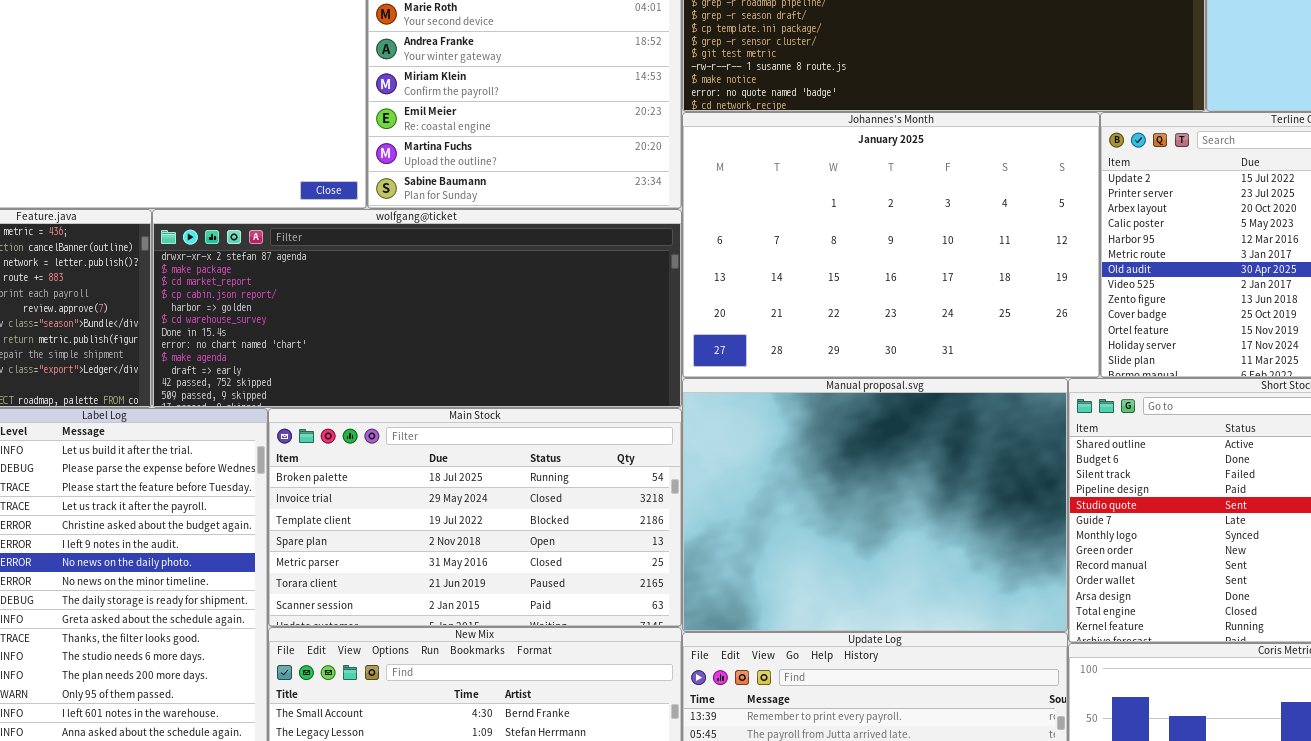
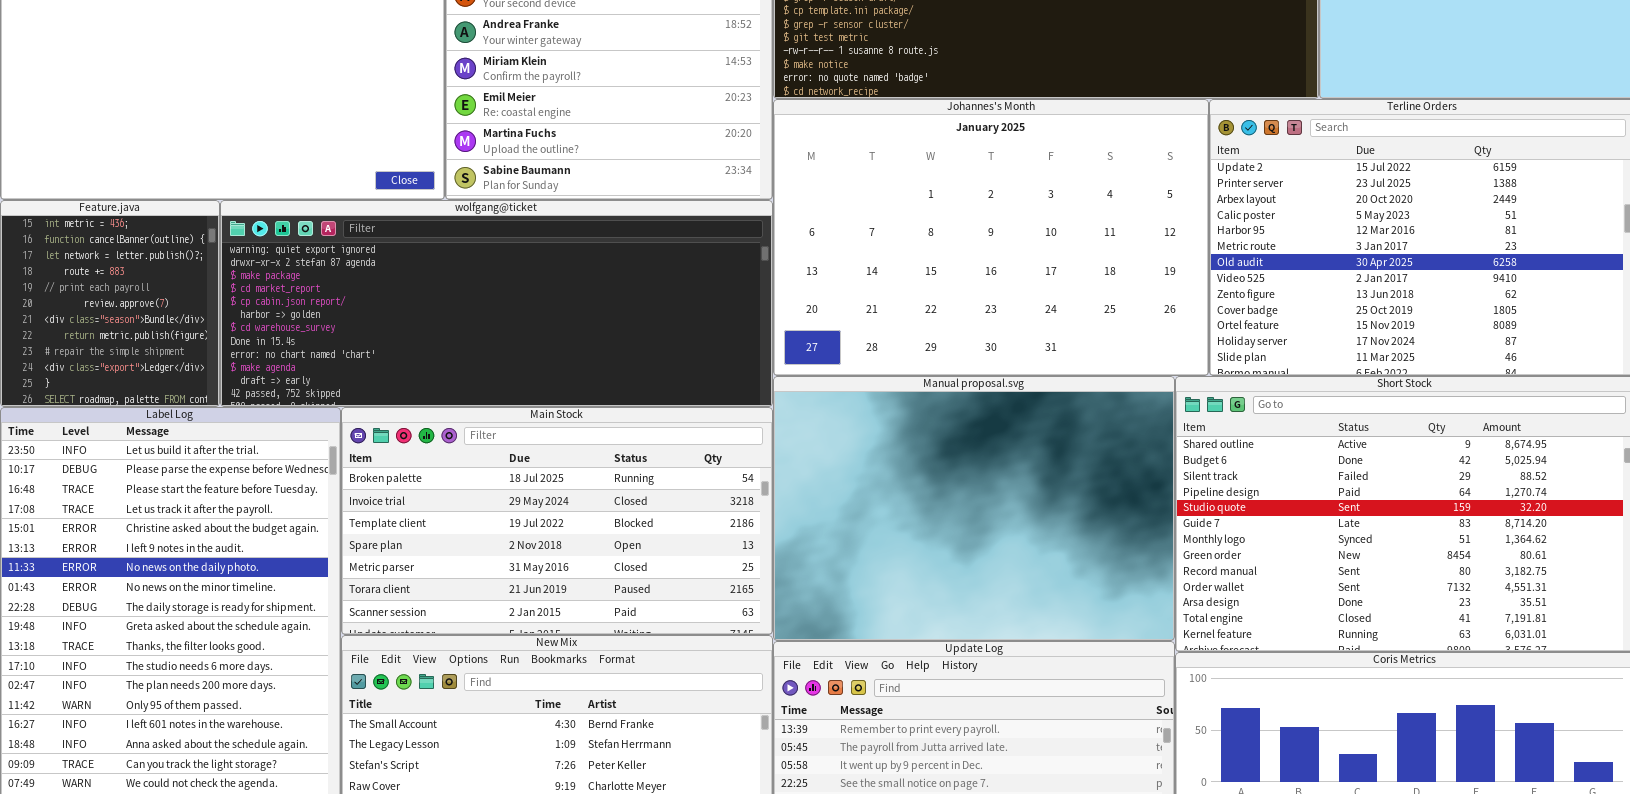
wolfgang@ticket: [152,209,682,408] -> [220,200,773,407], scrolled up 1 row

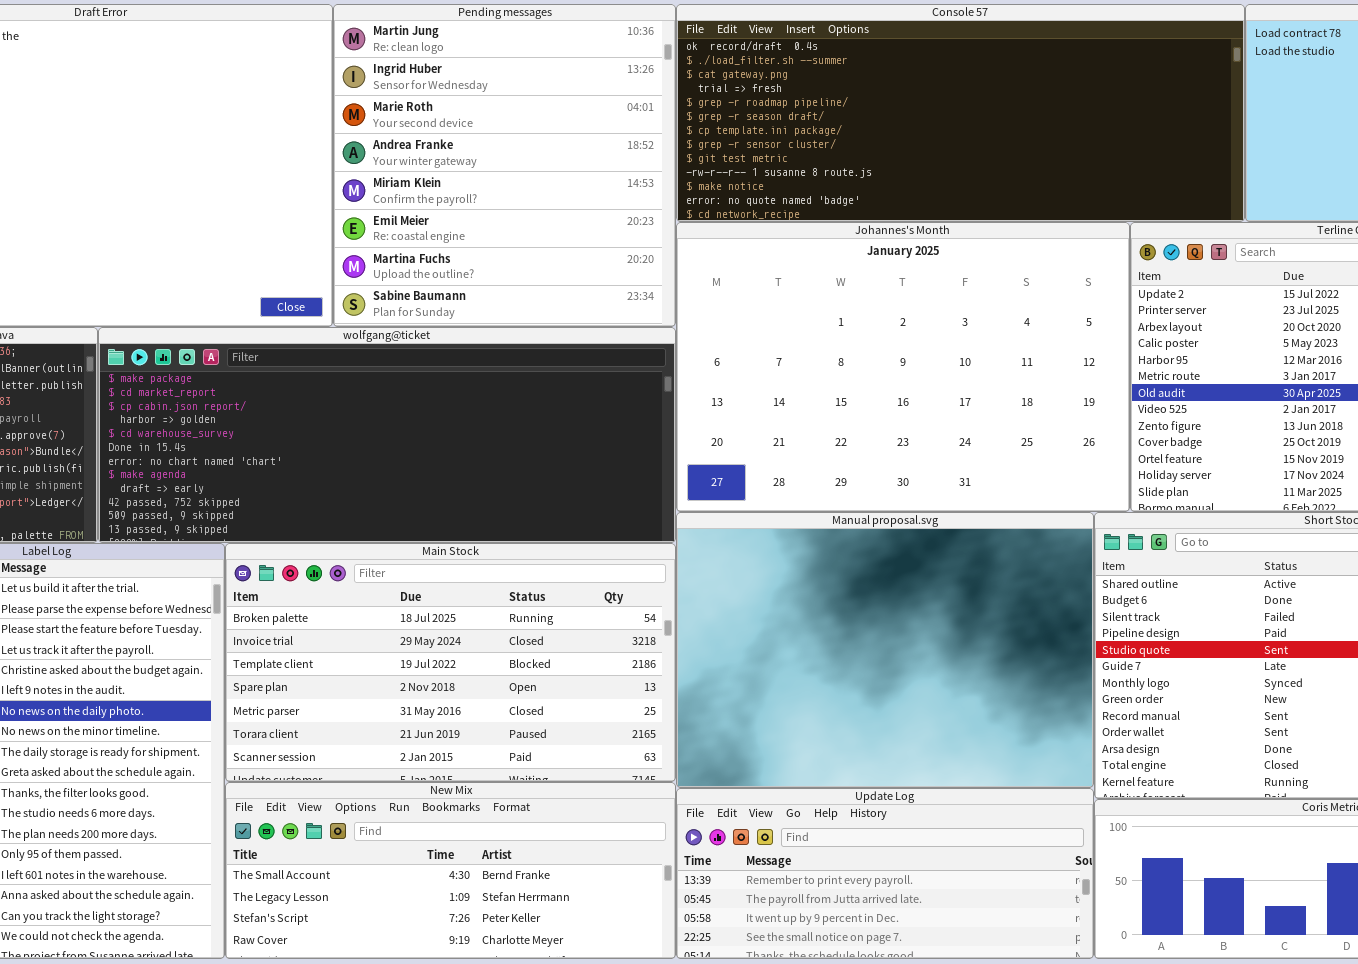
wolfgang@ticket: [220,200,773,407] -> [98,327,676,543], scrolled down 2 rows

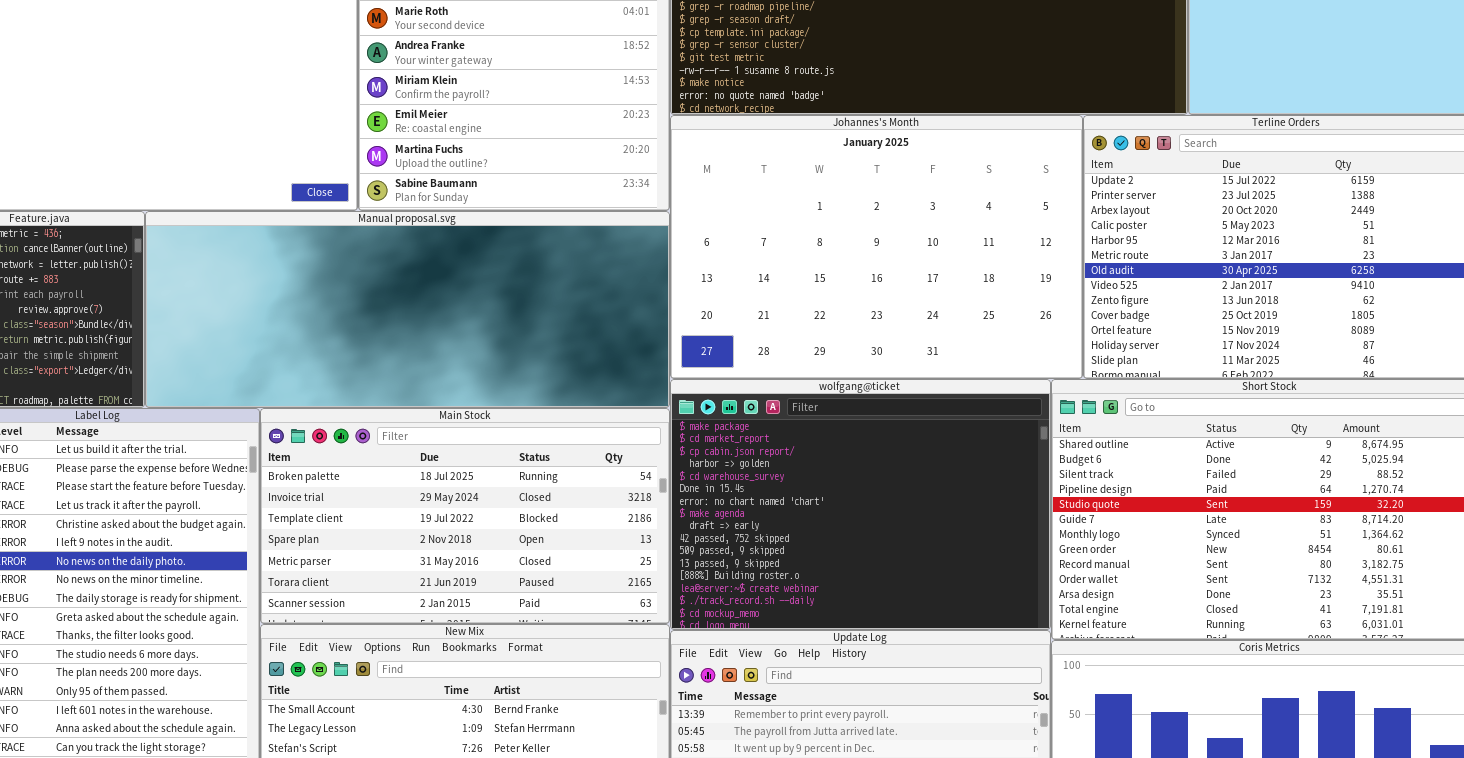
wolfgang@ticket: [98,327,676,543] -> [670,379,1051,630], moved, resized
Manual proposal.svg: [676,512,1094,788] -> [145,211,670,408], moved, resized

